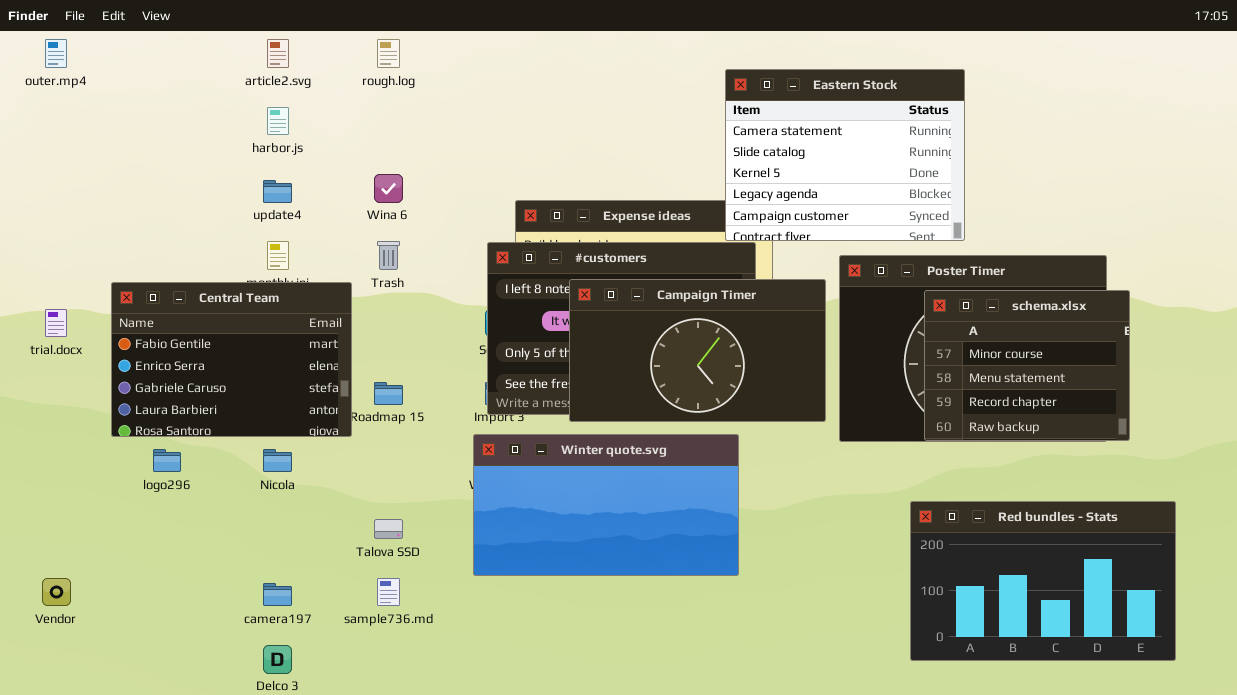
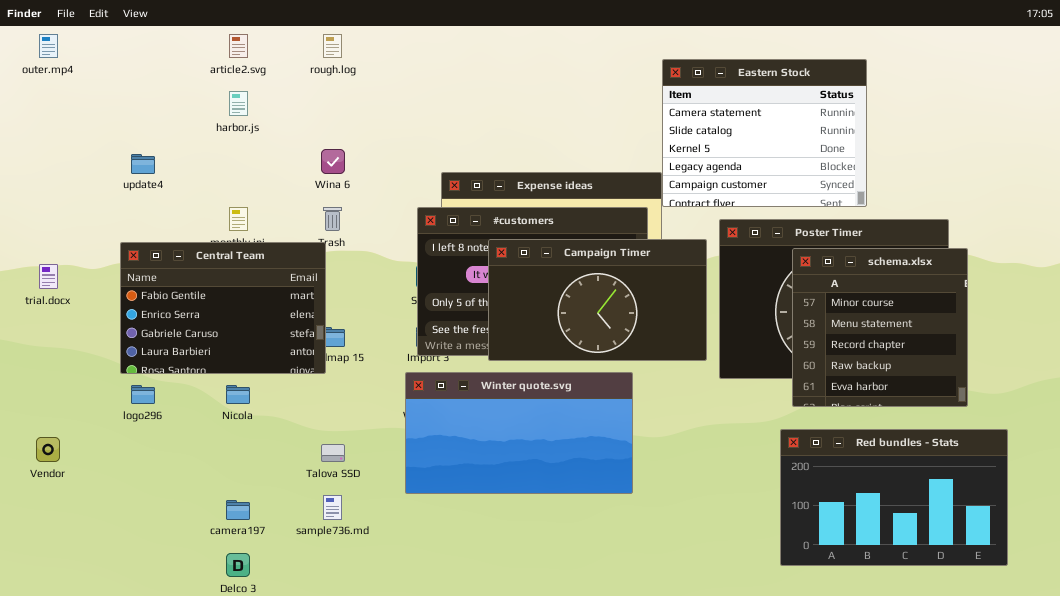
Eastern Stock: [725,69,965,241] -> [662,59,867,207], moved
update4: [263,180,292,203] -> [131,154,155,174], moved
Central Team: [111,282,352,437] -> [120,242,326,374], moved
schema.xlsx: [924,290,1130,441] -> [792,248,968,407], resized
Vendor: [42,578,71,606] -> [36,437,60,462], moved

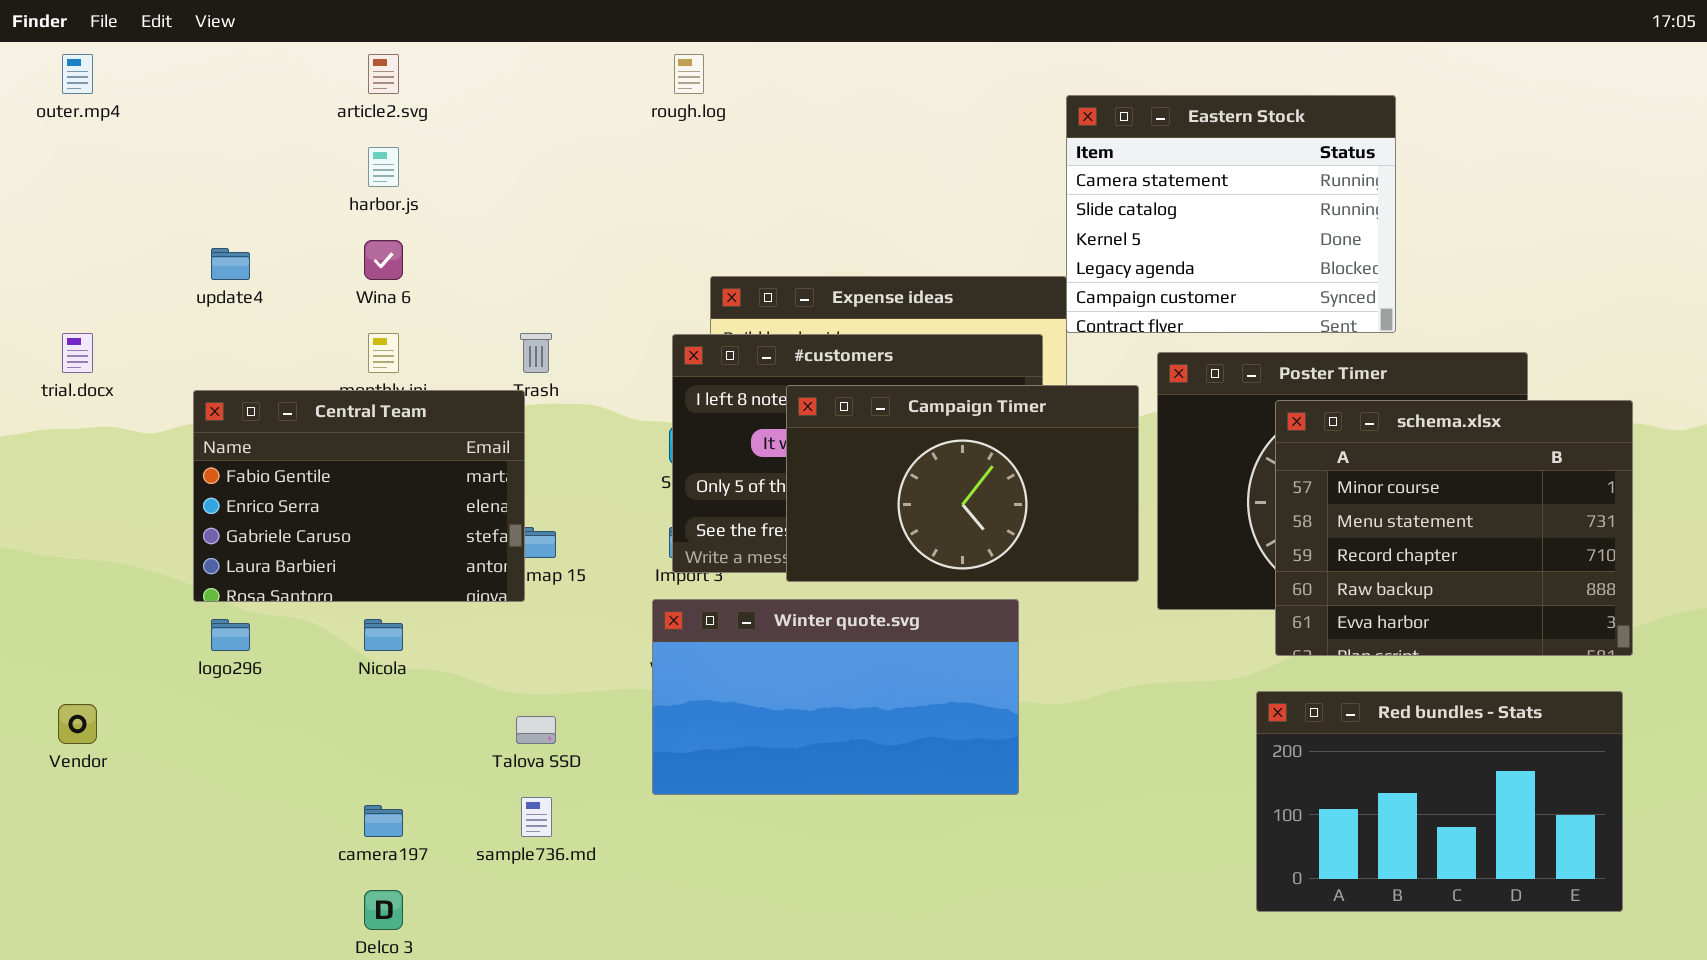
rough.log: [323,34,342,58] -> [674,54,704,94], moved
Wina 6: [321,149,345,174] -> [364,240,403,280], moved
schema.xlsx: [792,248,968,407] -> [1275,400,1633,656], resized
trial.docx: [39,264,58,289] -> [62,333,93,373], moved

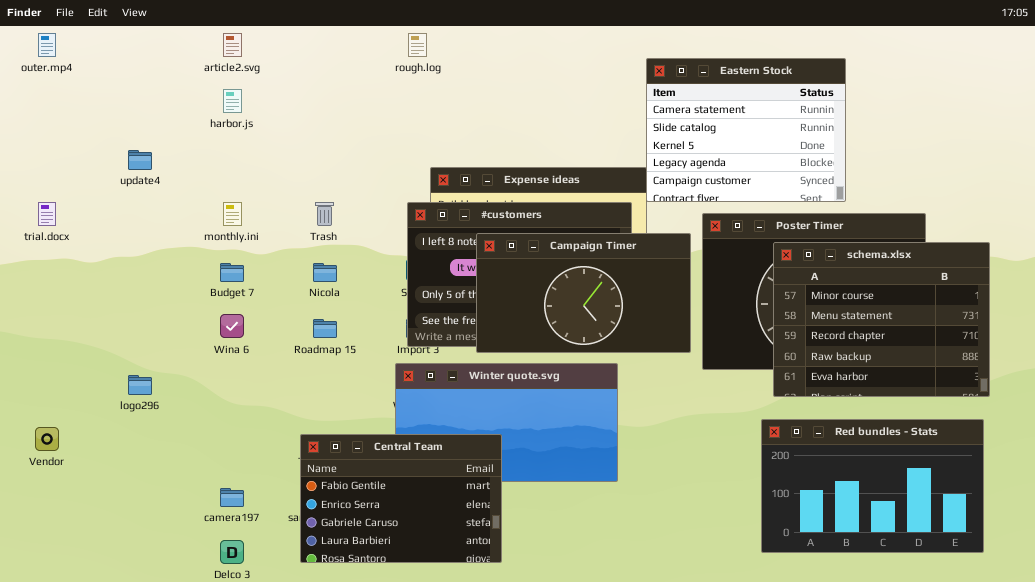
Wina 6: [364,240,403,280] -> [220,314,244,338], moved
Central Team: [193,390,525,602] -> [300,434,502,563], moved
Nicola: [364,619,403,651] -> [313,263,337,282], moved

